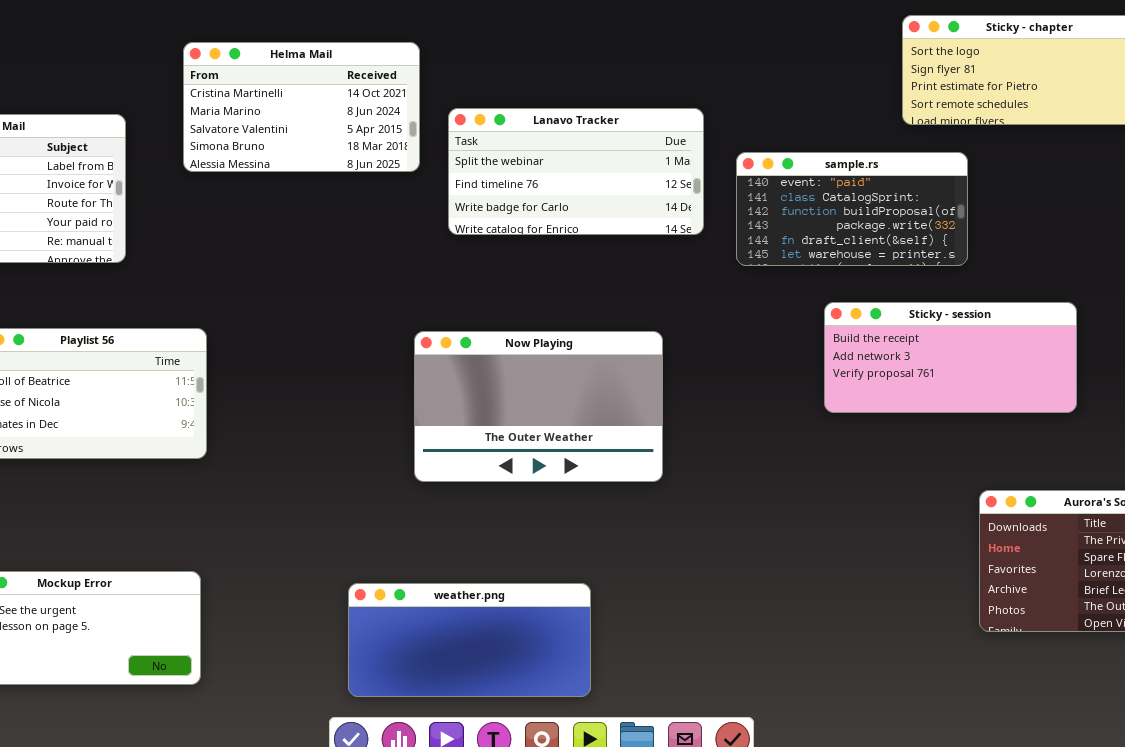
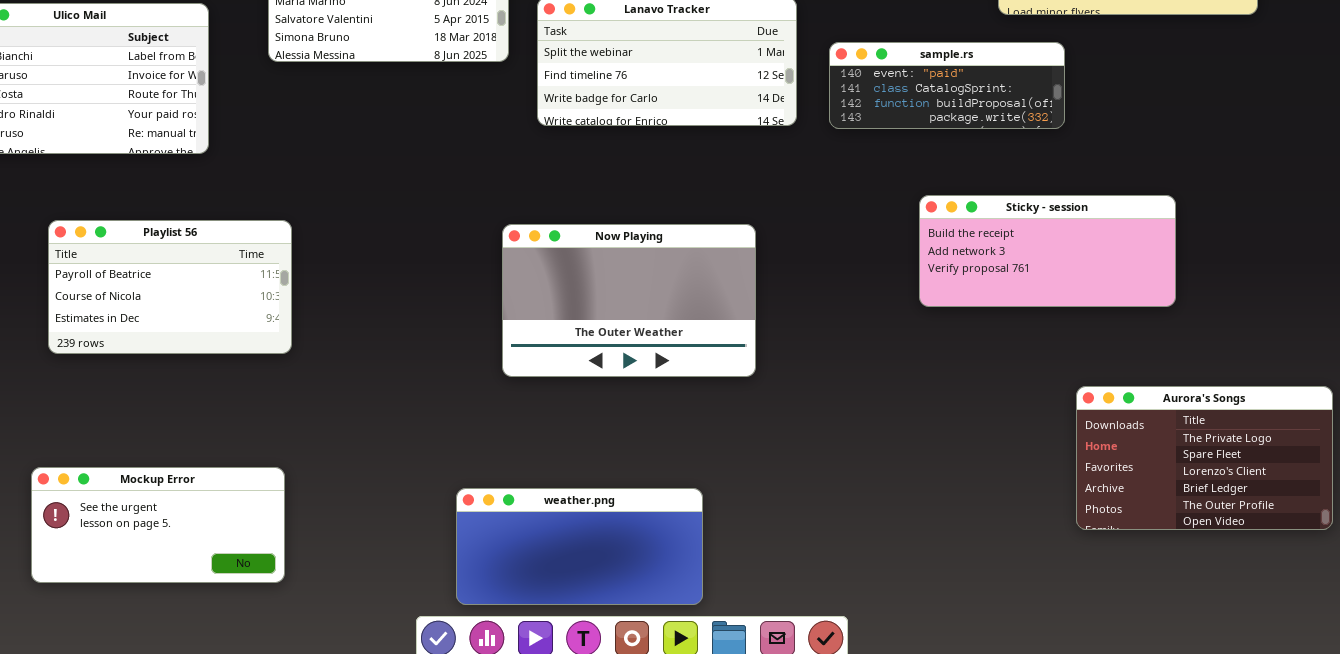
sample.rs: [736,152,968,266] -> [829,42,1065,129], resized
weather.png: [348,583,591,697] -> [456,488,703,605], moved

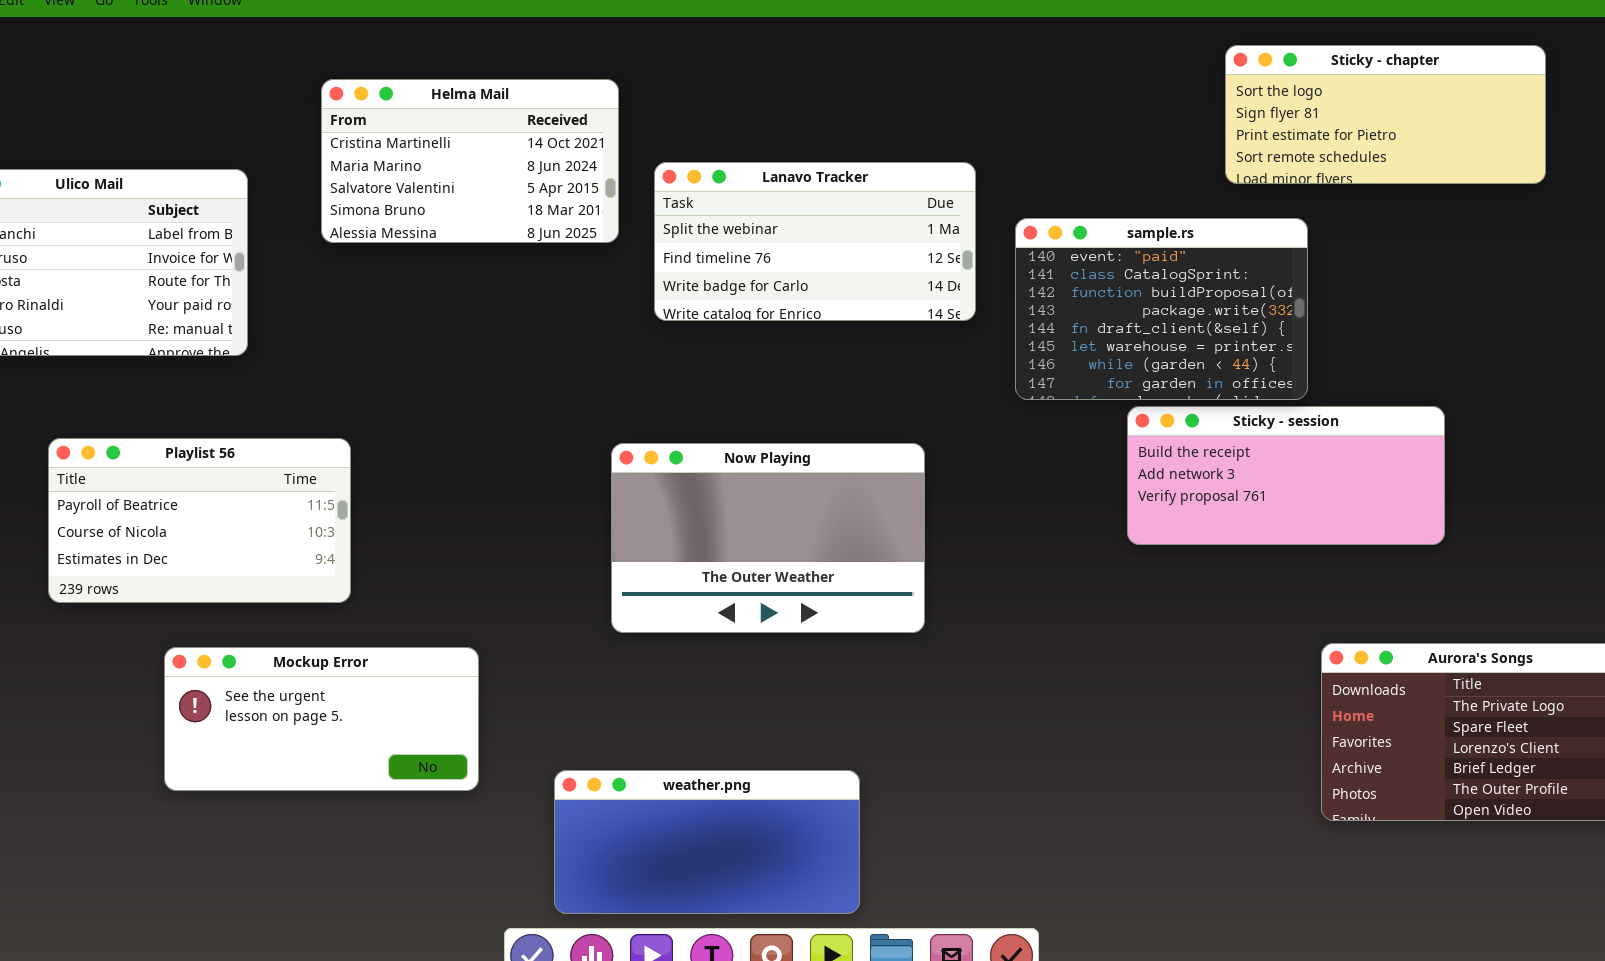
sample.rs: [829,42,1065,129] -> [1015,218,1308,400], resized
Mockup Error: [31,467,285,583] -> [164,647,479,791], moved

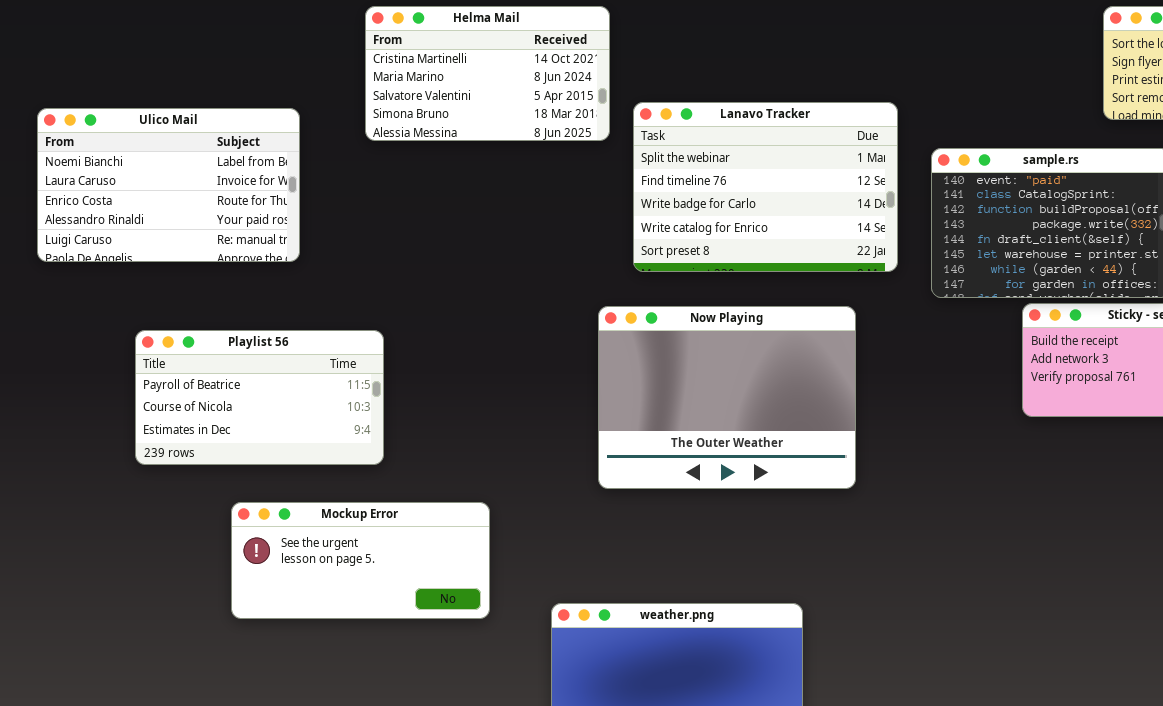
Helma Mail: [321,79,619,243] -> [365,6,610,141], moved
Lanavo Tracker: [654,162,976,321] -> [633,102,898,272], resized
Now Playing: [611,443,925,633] -> [598,306,856,489], resized

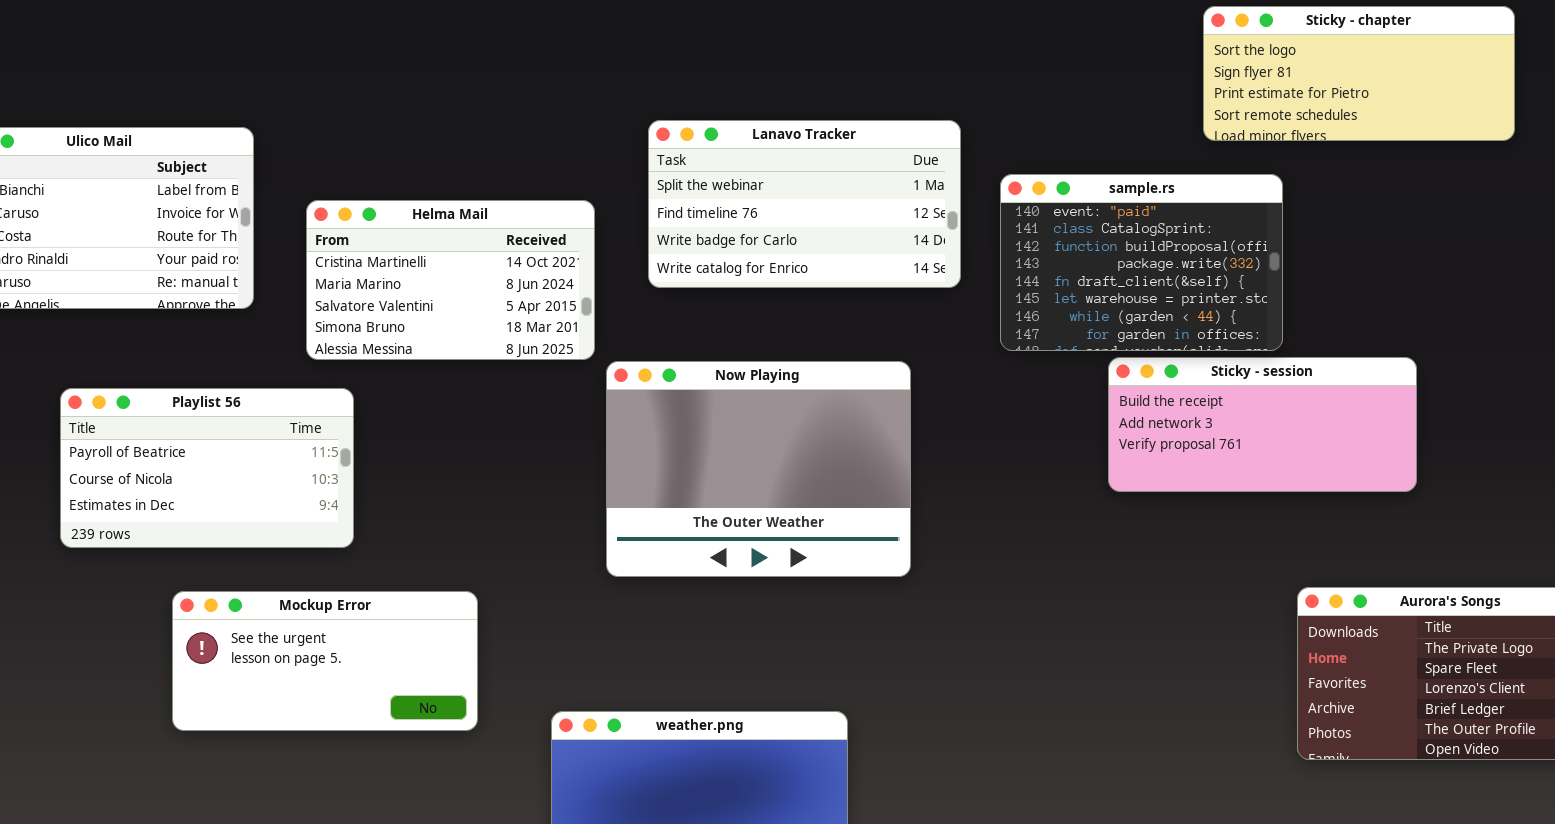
Helma Mail: [365,6,610,141] -> [306,200,595,360], moved
Lanavo Tracker: [633,102,898,272] -> [648,120,961,288], resized

